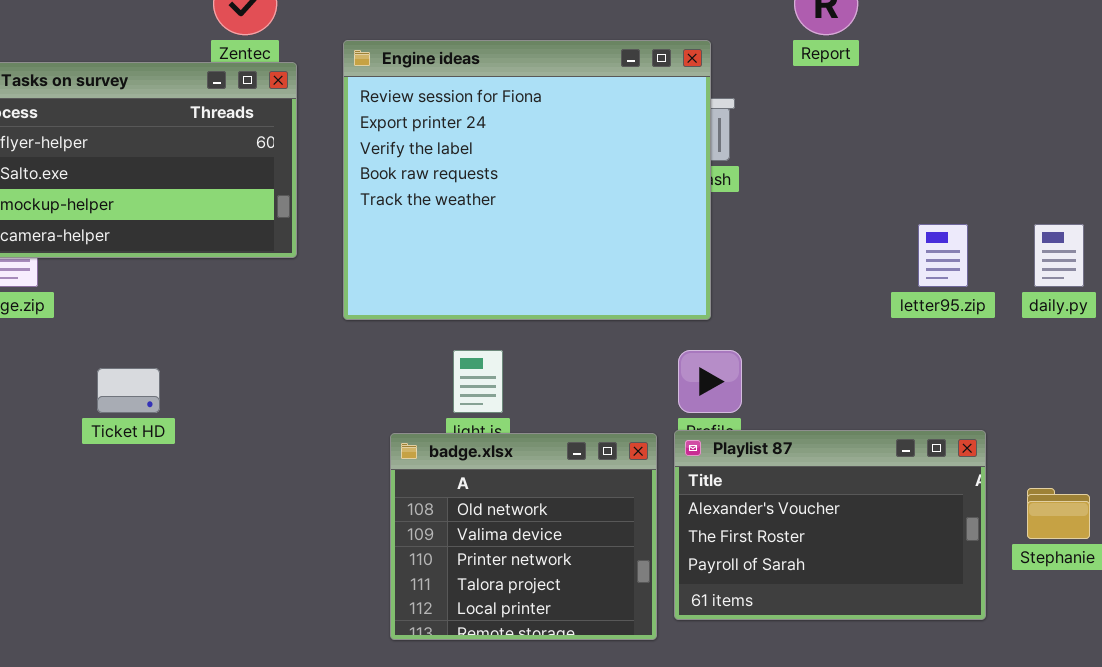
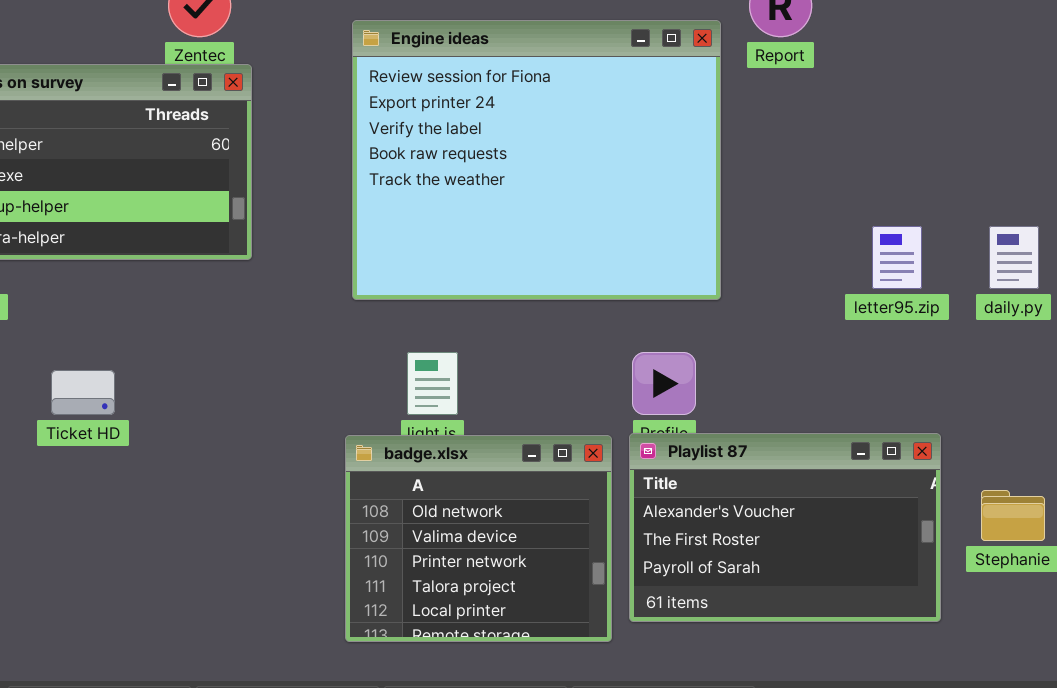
Engine ideas: [343,40,711,320] -> [352,20,721,300], moved

